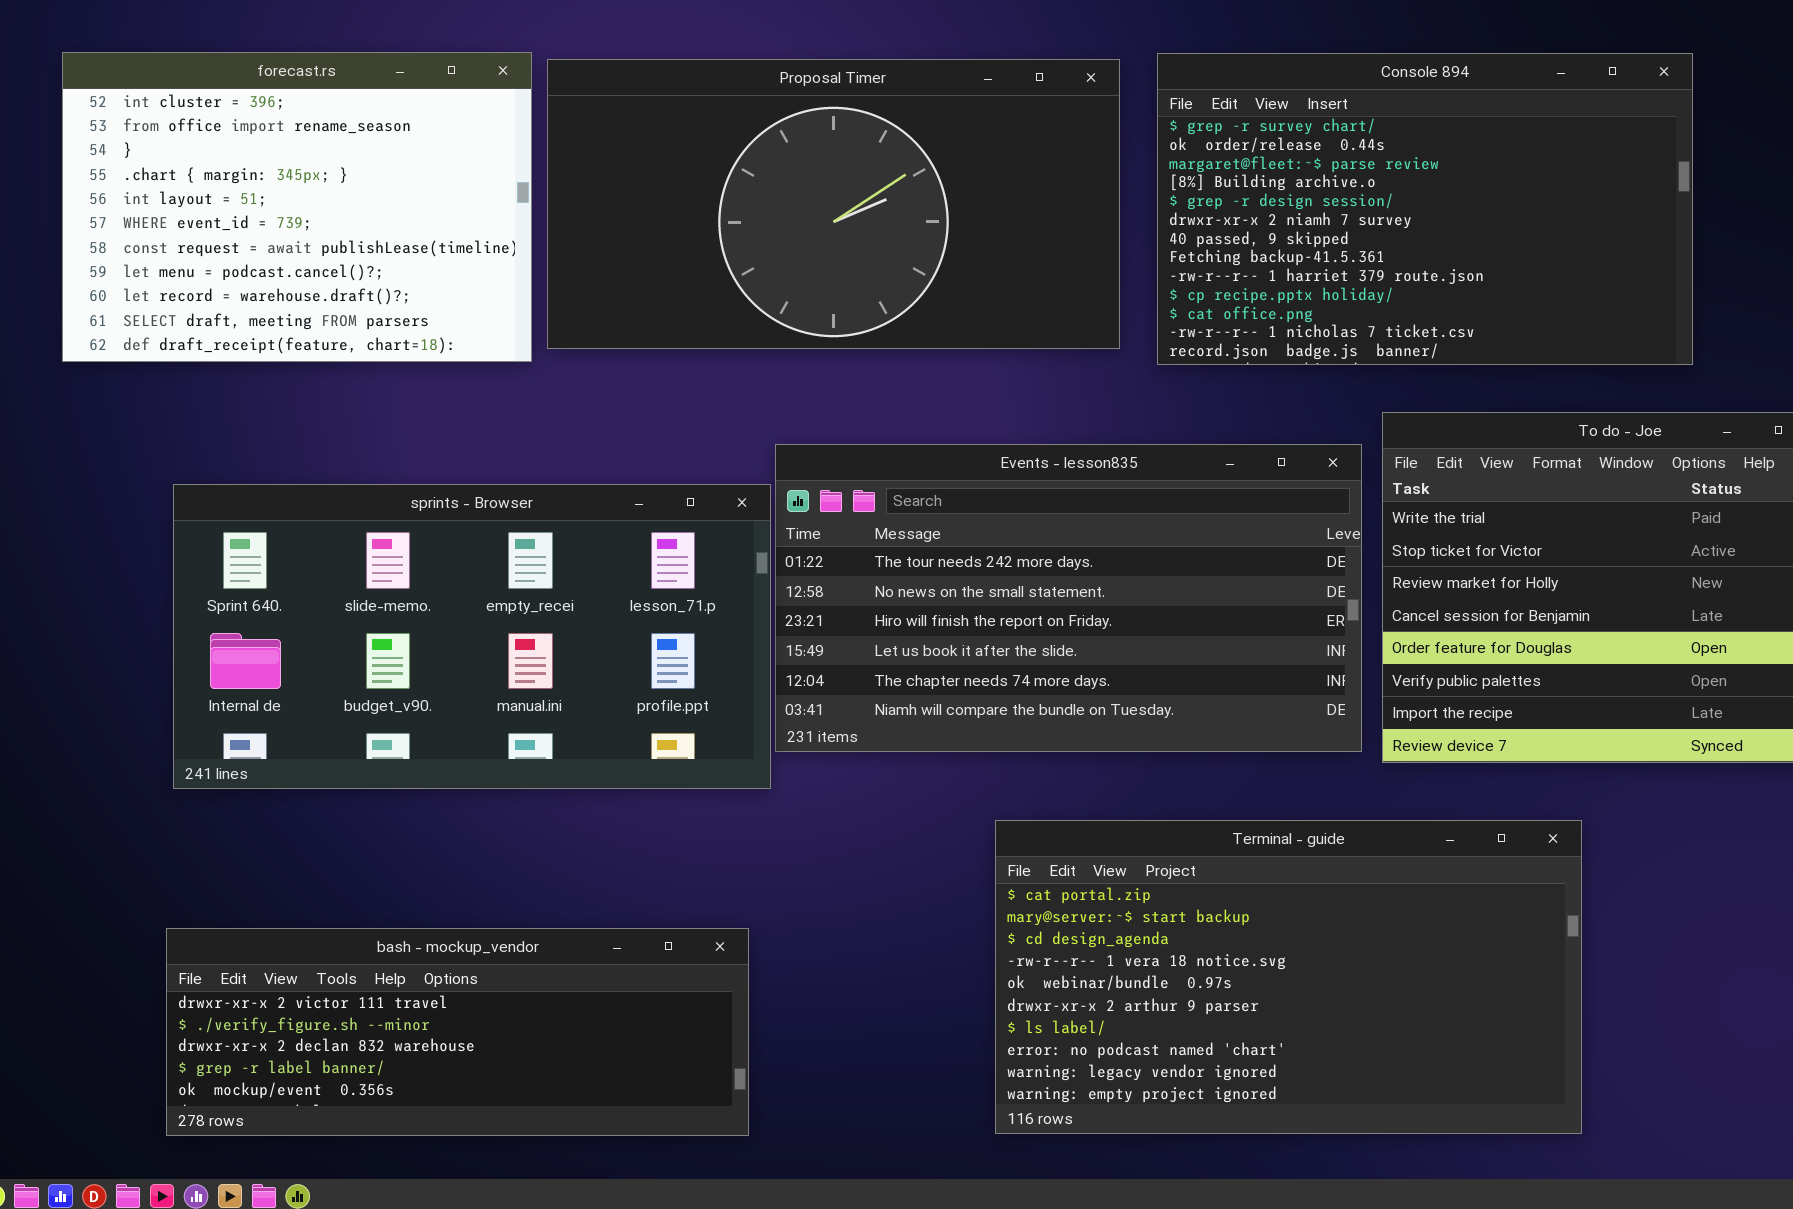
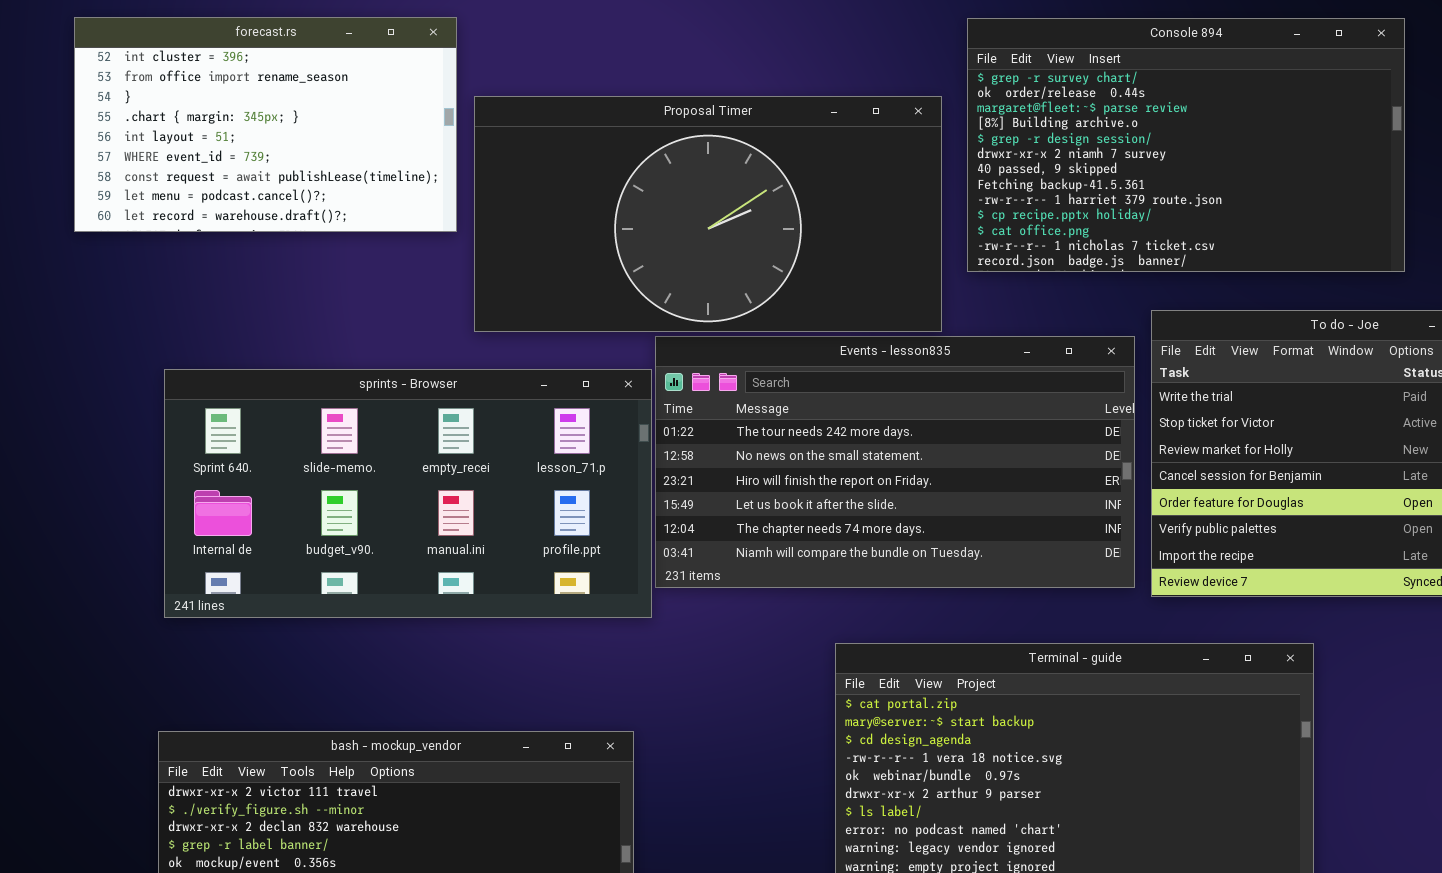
forecast.rs: [62,52,532,362] -> [74,17,457,232], resized
Proposal Timer: [547,59,1120,349] -> [474,96,942,332], moved

